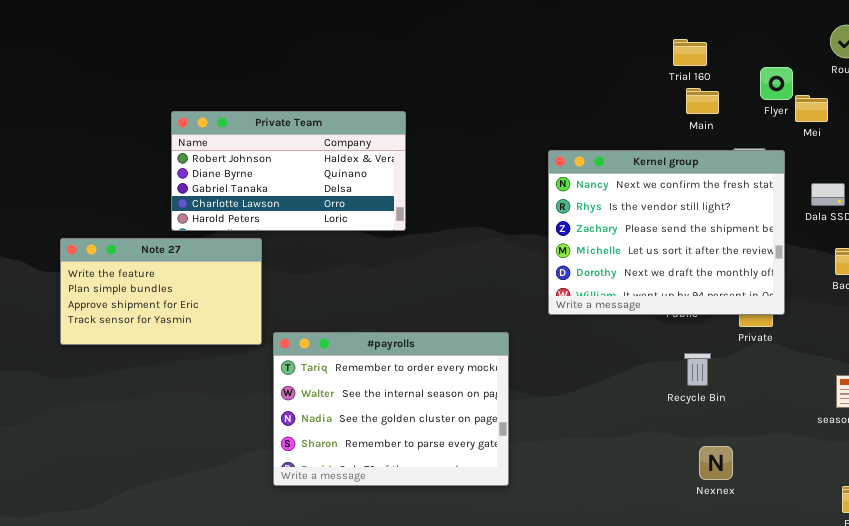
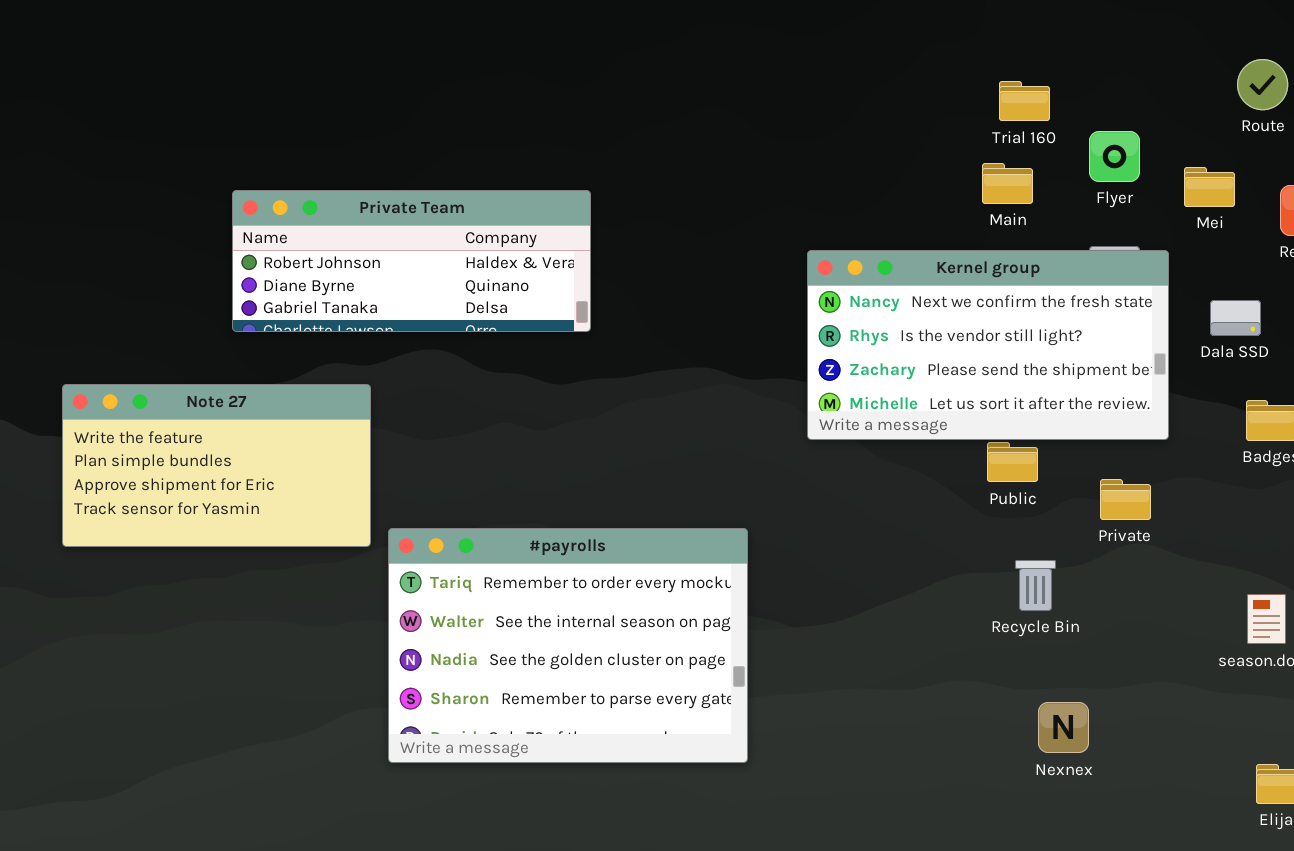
Flyer: [760,67,793,100] -> [1089,131,1140,182], moved
Main: [686,88,719,114] -> [982,163,1033,204], moved
Private Team: [171,111,406,231] -> [232,190,591,332], resized
Kernel group: [548,150,785,315] -> [807,250,1169,440], resized

